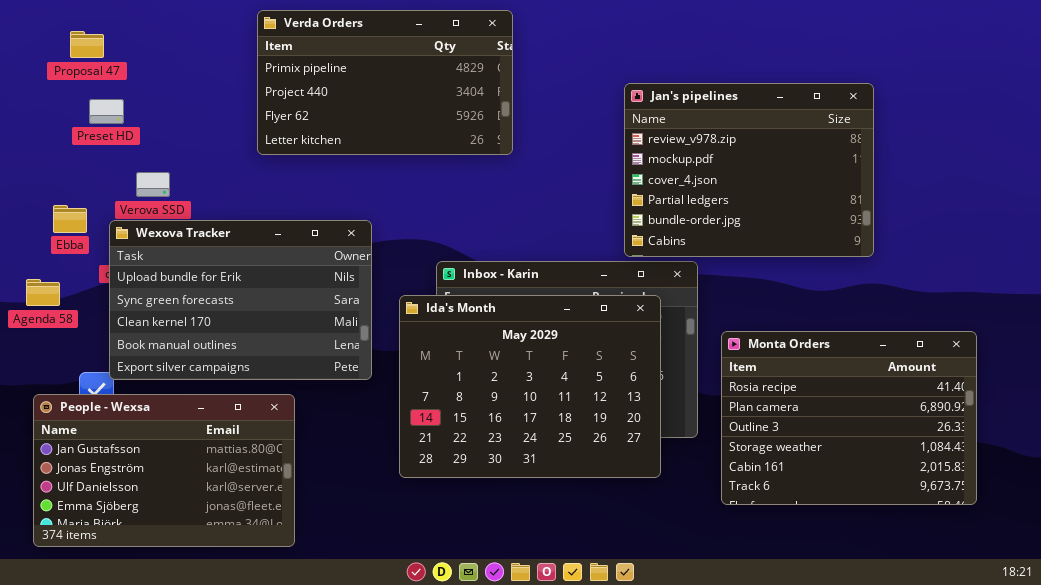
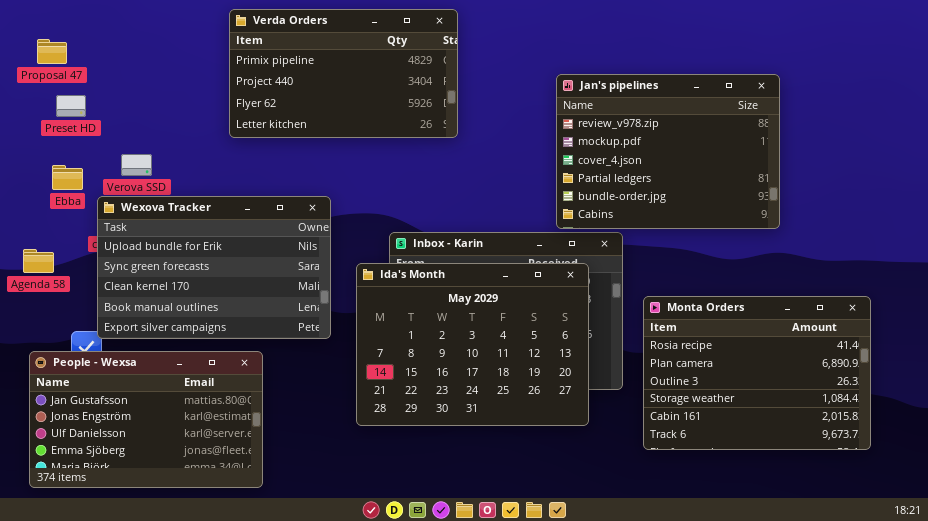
Proposal 47: [70,31,104,58] -> [37,39,67,64], moved
Preset HD: [89,99,124,124] -> [56,95,86,117], moved
Ebba: [53,205,87,233] -> [52,165,83,190], moved

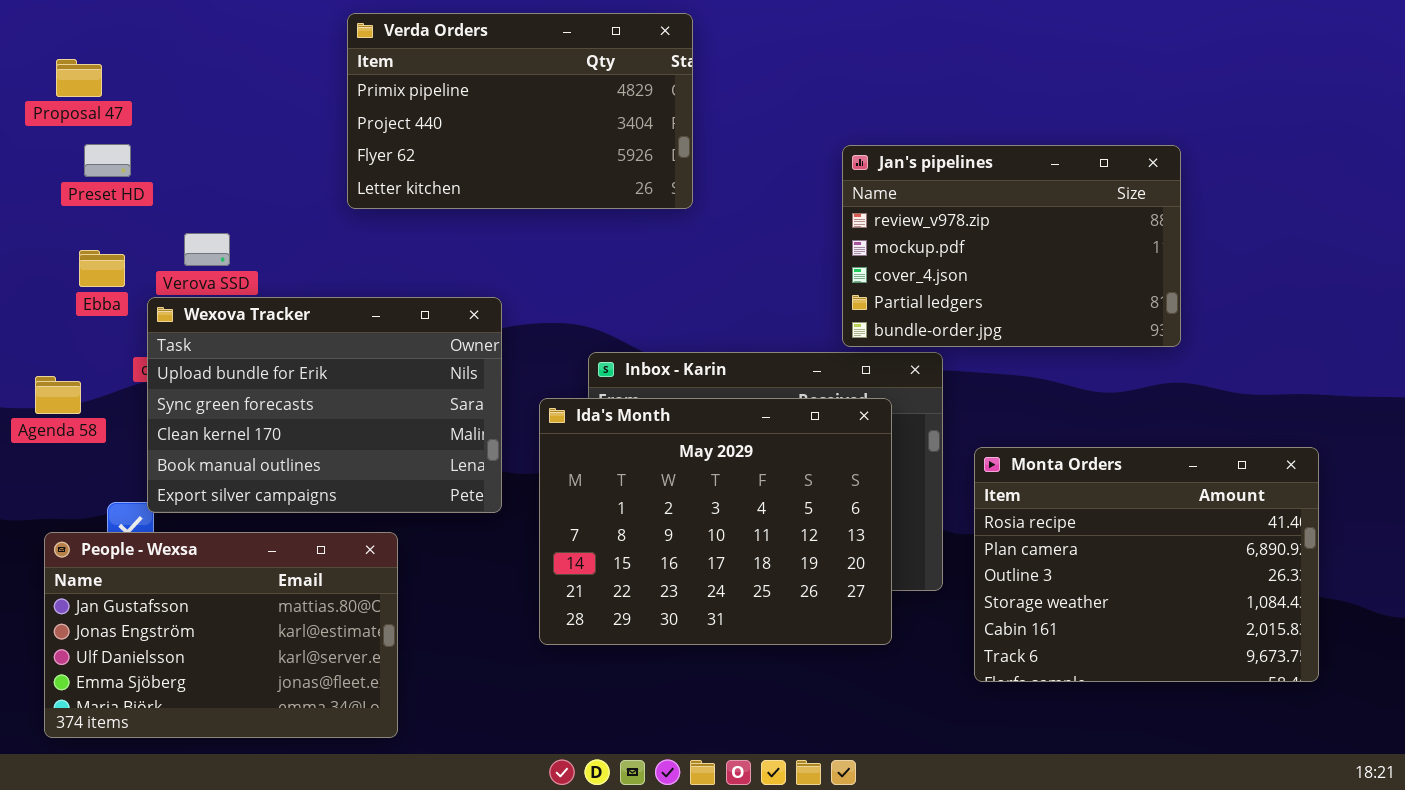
Jan's pipelines: [556,74,780,229] -> [842,145,1181,347], resized

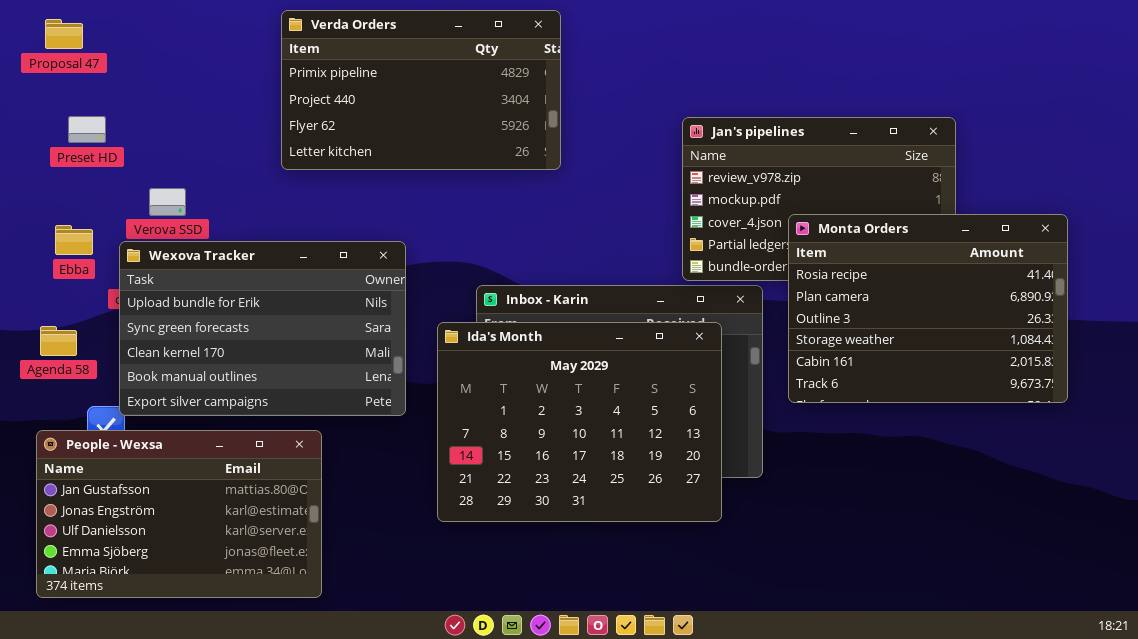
Proposal 47: [56,59,102,97] -> [45,19,83,49], moved
Ebba: [79,250,125,287] -> [55,225,93,255], moved
Agenda 58: [35,376,81,414] -> [40,326,77,356], moved
Monta Orders: [974,447,1319,682] -> [788,214,1068,403], moved

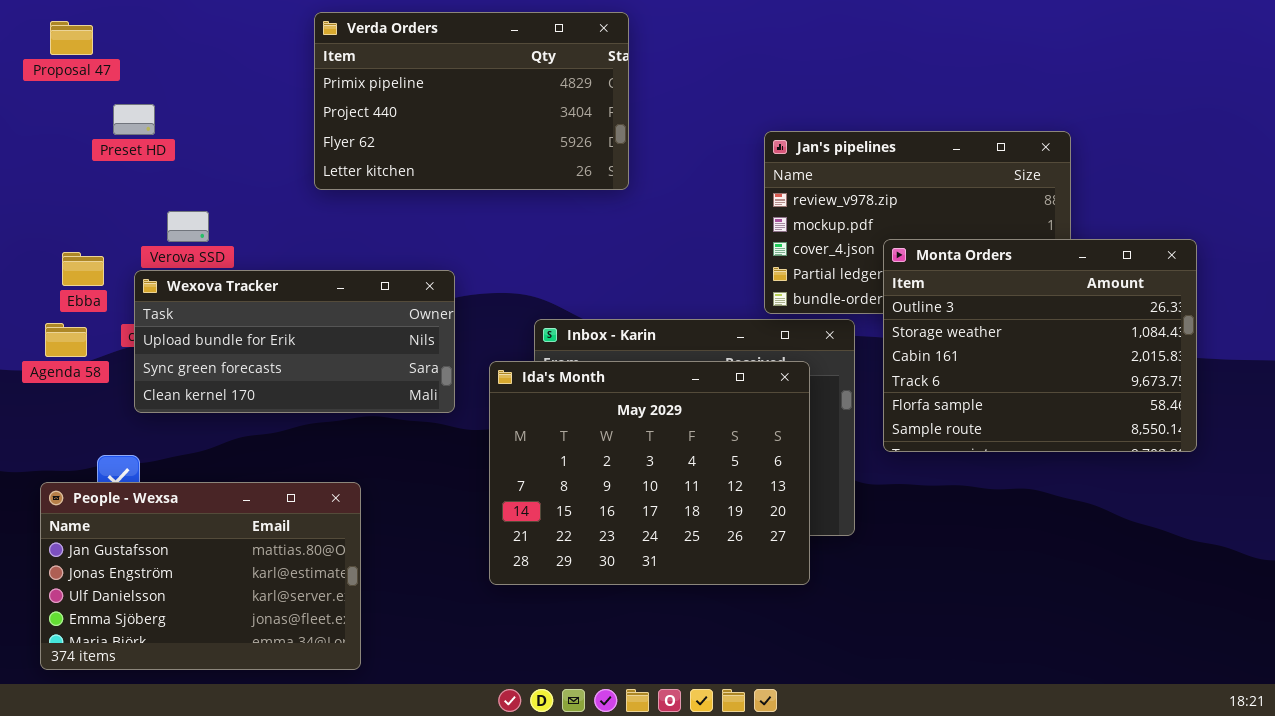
Preset HD: [68,116,106,143] -> [113,104,155,135], moved
Monta Orders: [788,214,1068,403] -> [883,239,1197,452], scrolled down 2 rows
Wexova Tracker: [119,241,406,416] -> [134,270,455,413], resized
Agenda 58: [40,326,77,356] -> [45,323,87,357], moved

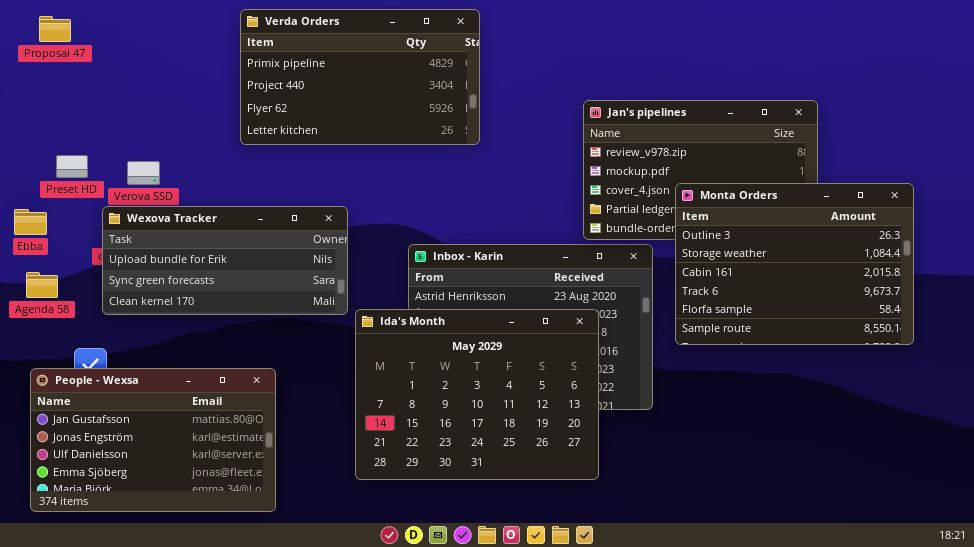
Preset HD: [113,104,155,135] -> [56,155,88,178], moved
Ebba: [62,252,104,286] -> [14,209,47,235], moved
Agenda 58: [45,323,87,357] -> [26,272,58,298], moved
Ida's Month: [489,361,810,585] -> [355,309,599,480], moved

